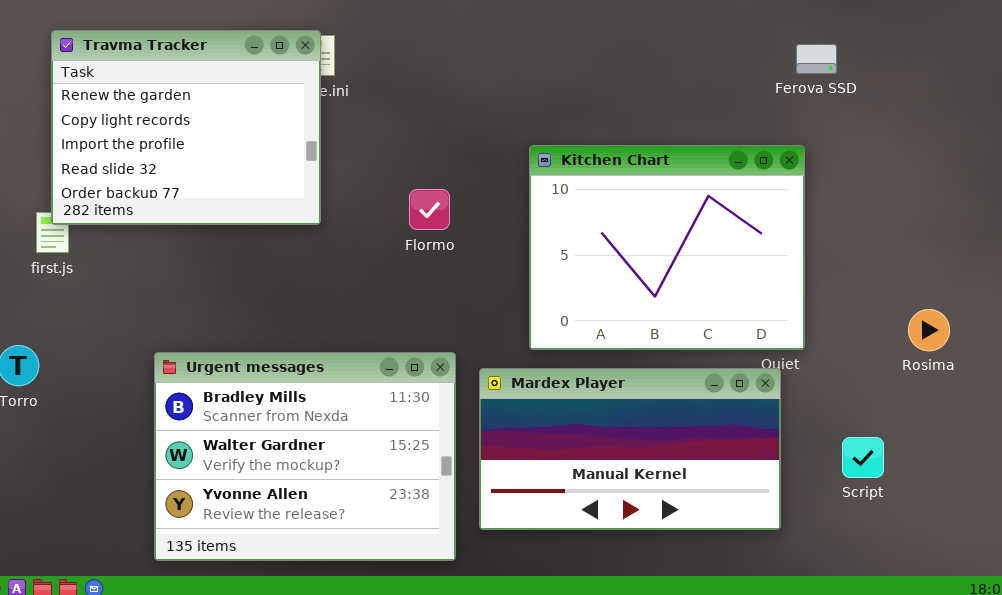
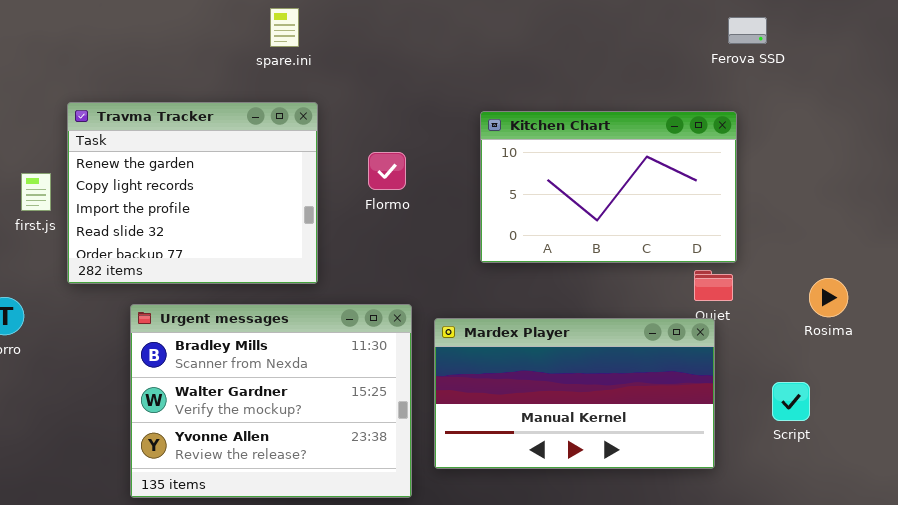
Travma Tracker: [51,30,321,225] -> [67,102,318,284], moved
Kitchen Chart: [529,145,805,350] -> [480,111,737,263], resized
Rosima: [908,309,950,351] -> [809,278,848,317], moved

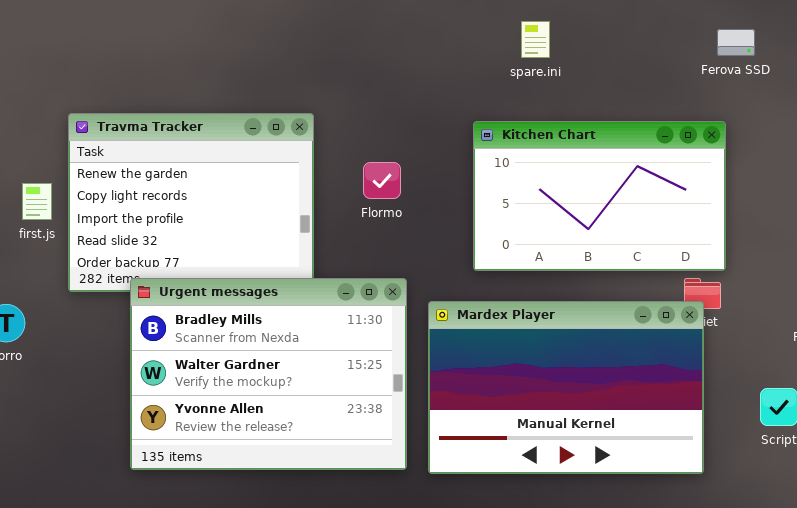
spare.ini: [270,8,299,47] -> [521,21,550,58], moved
Urgent messages: [130,304,412,498] -> [130,278,407,470], moved
Mardex Player: [434,318,715,469] -> [428,301,704,474], resized

